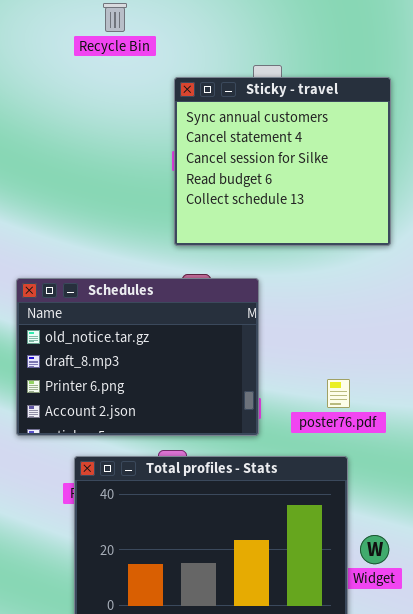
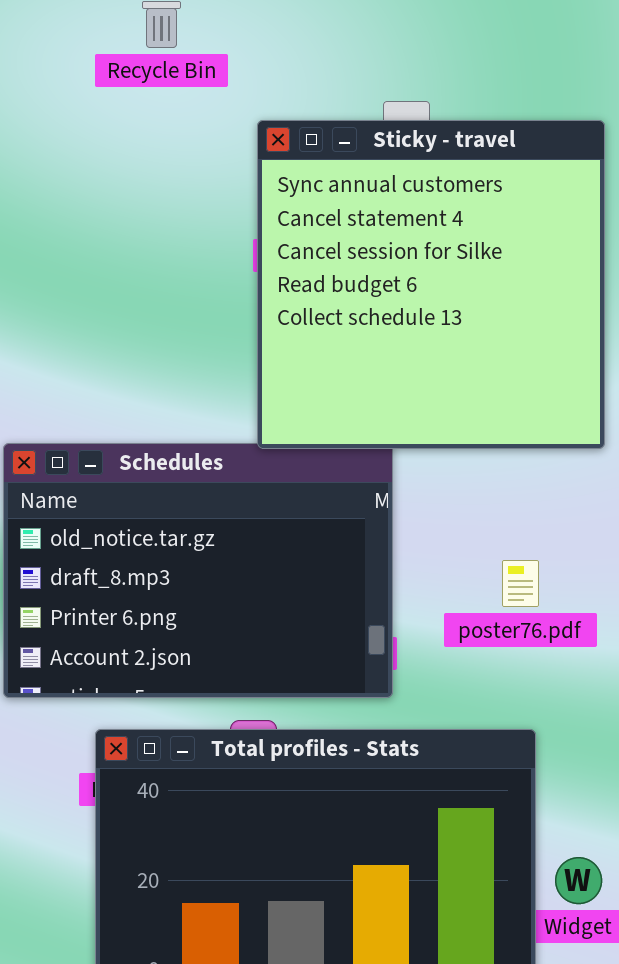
Sticky - travel: [174,77,391,246] -> [257,120,605,449], resized
poster76.pdf: [327,379,350,408] -> [502,560,539,607], moved

